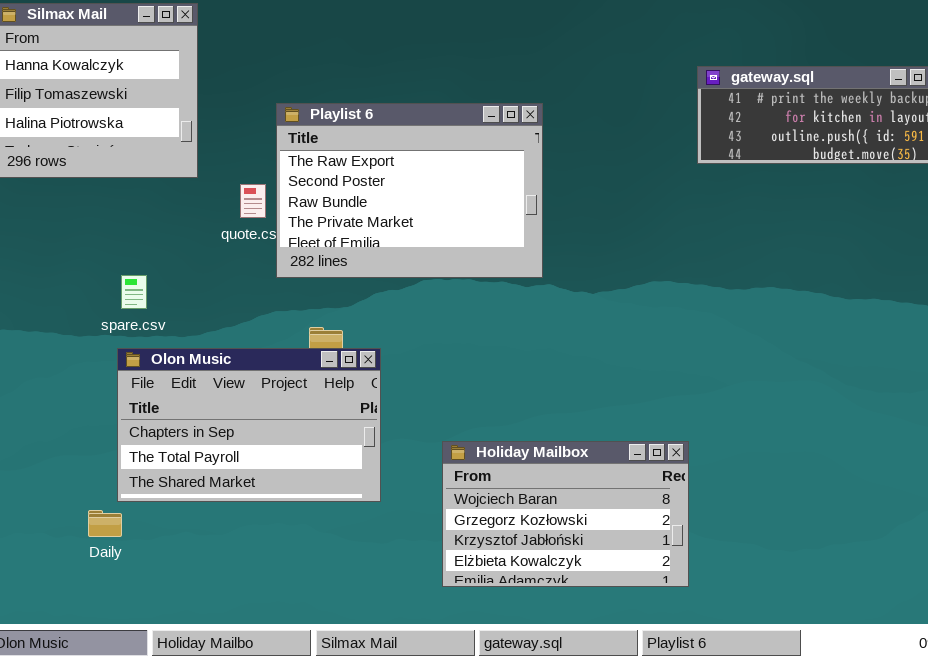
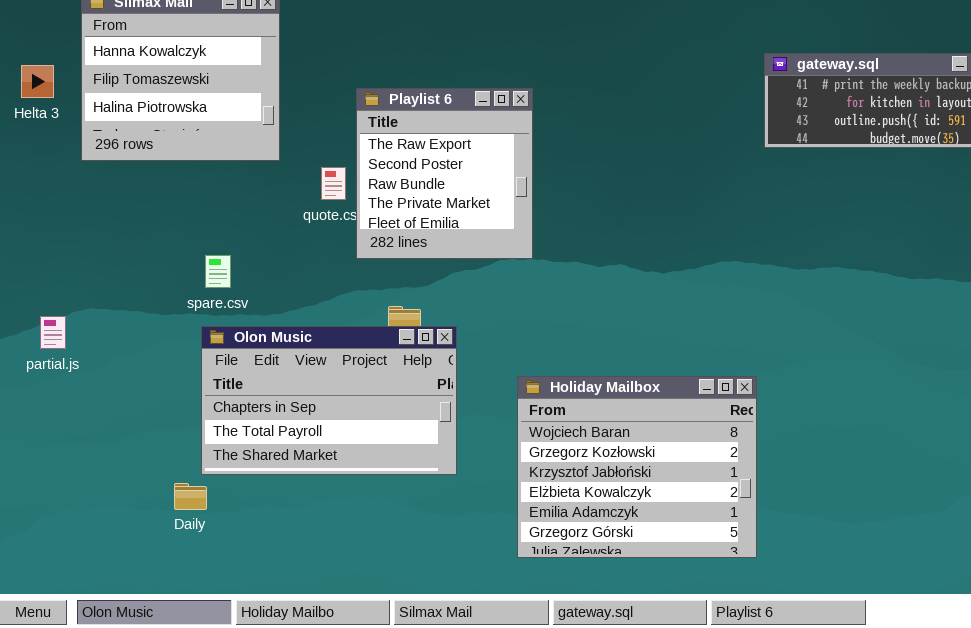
Playlist 6: [276,103,543,278] -> [356,88,533,259], resized
Holiday Mailbox: [442,441,689,587] -> [517,376,757,558], resized

